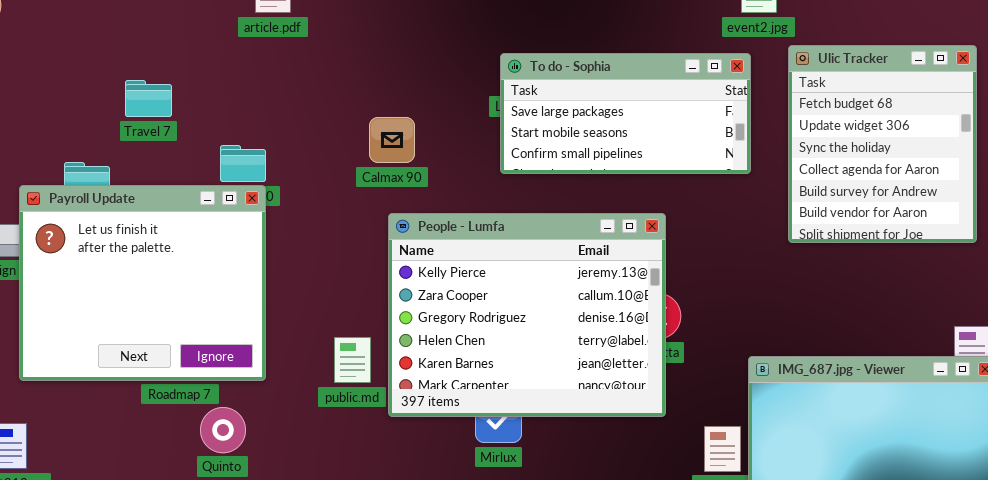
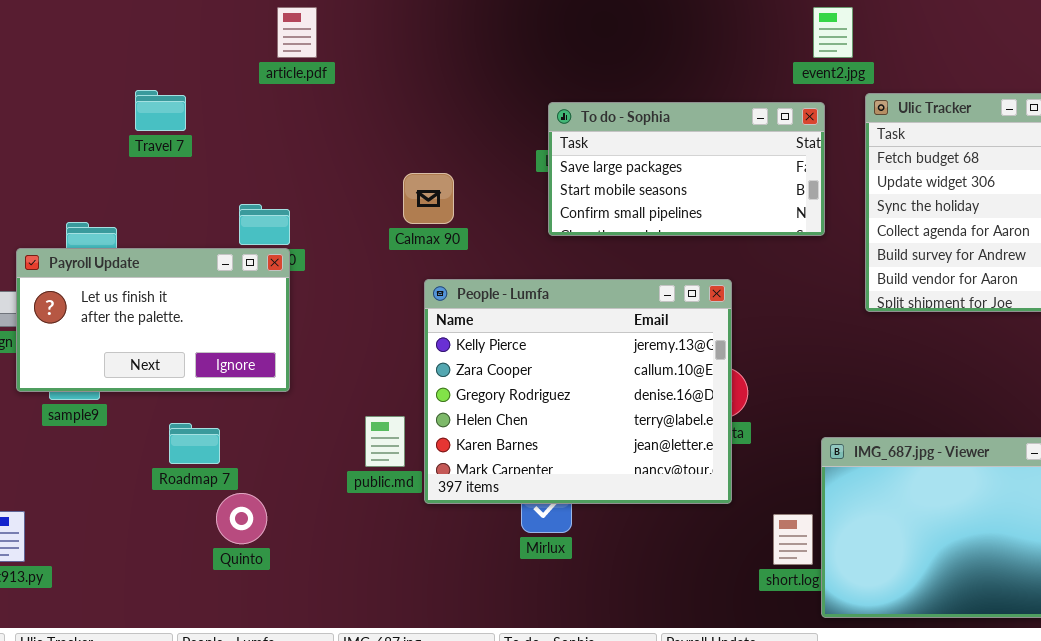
Travel 7: [125,80,172,117] -> [135,90,186,131], moved
Payroll Update: [19,185,266,381] -> [16,248,290,392], resized

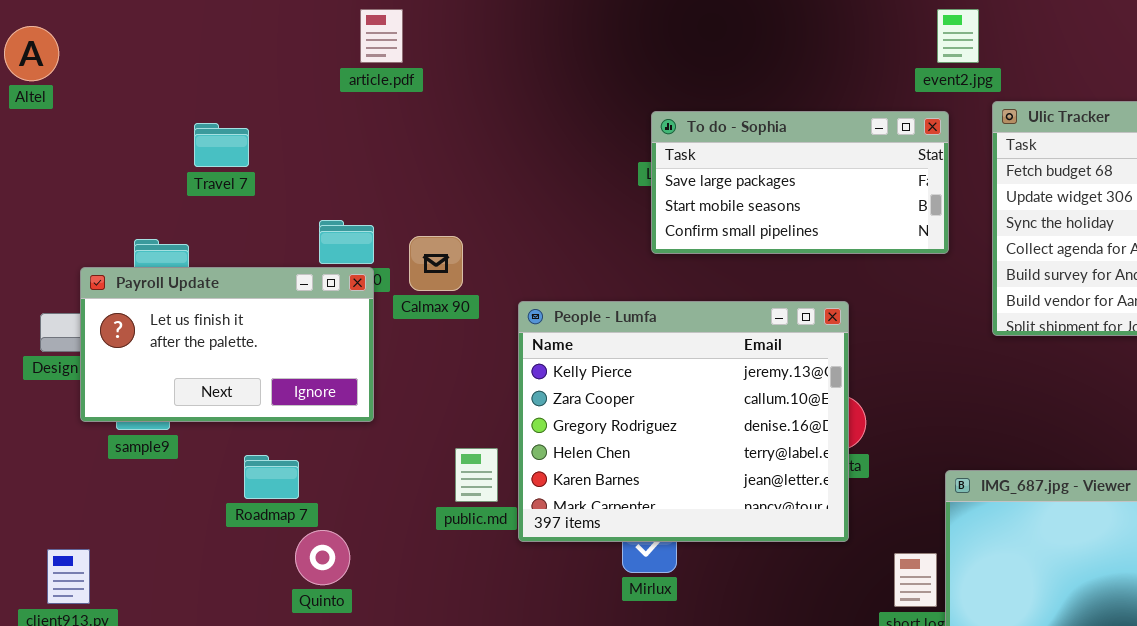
Travel 7: [135,90,186,131] -> [194,123,249,167], moved
Calmax 90: [403,173,454,224] -> [409,236,463,291], moved

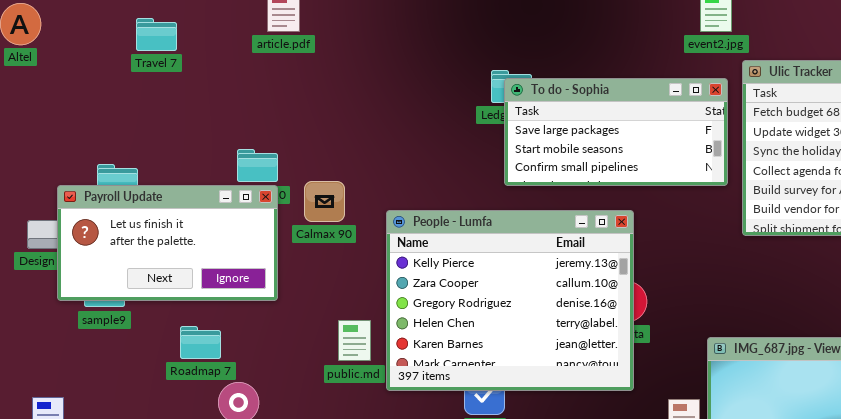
To do - Sophia: [651,111,949,254] -> [504,78,728,186], moved
Travel 7: [194,123,249,167] -> [136,18,177,51], moved
Calmax 90: [409,236,463,291] -> [304,181,345,222], moved

